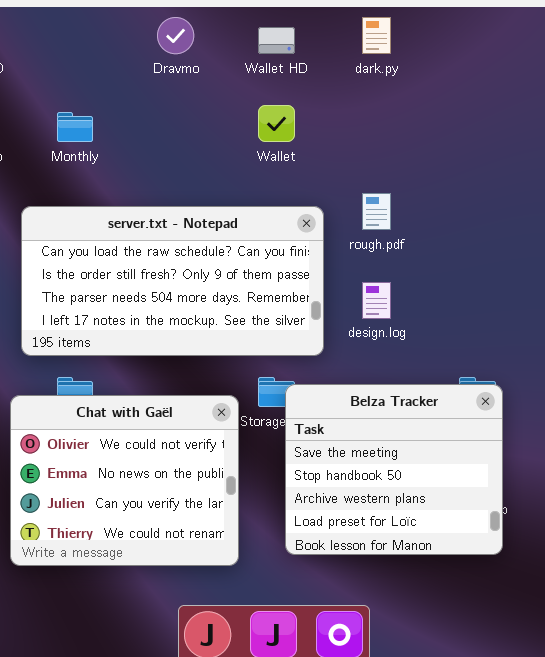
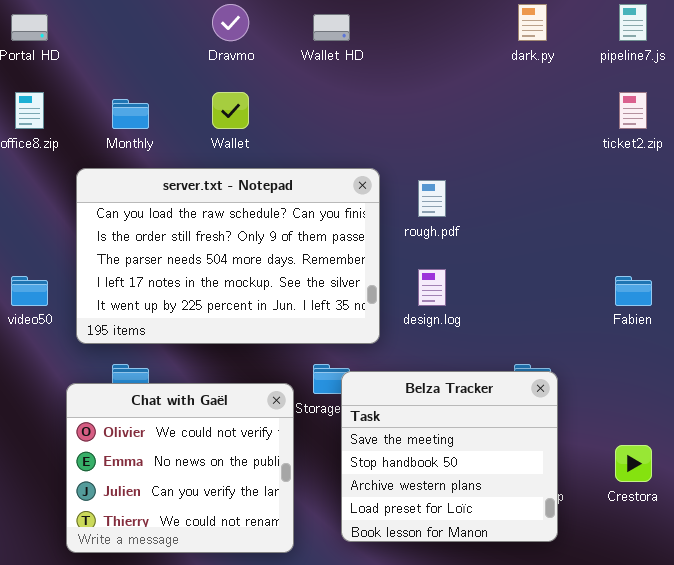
dark.py: [362,17,391,54] -> [518,4,547,41], moved
Wallet: [258,105,295,142] -> [212,92,249,129], moved
server.txt - Notepad: [21,206,324,356] -> [76,168,380,344], resized

